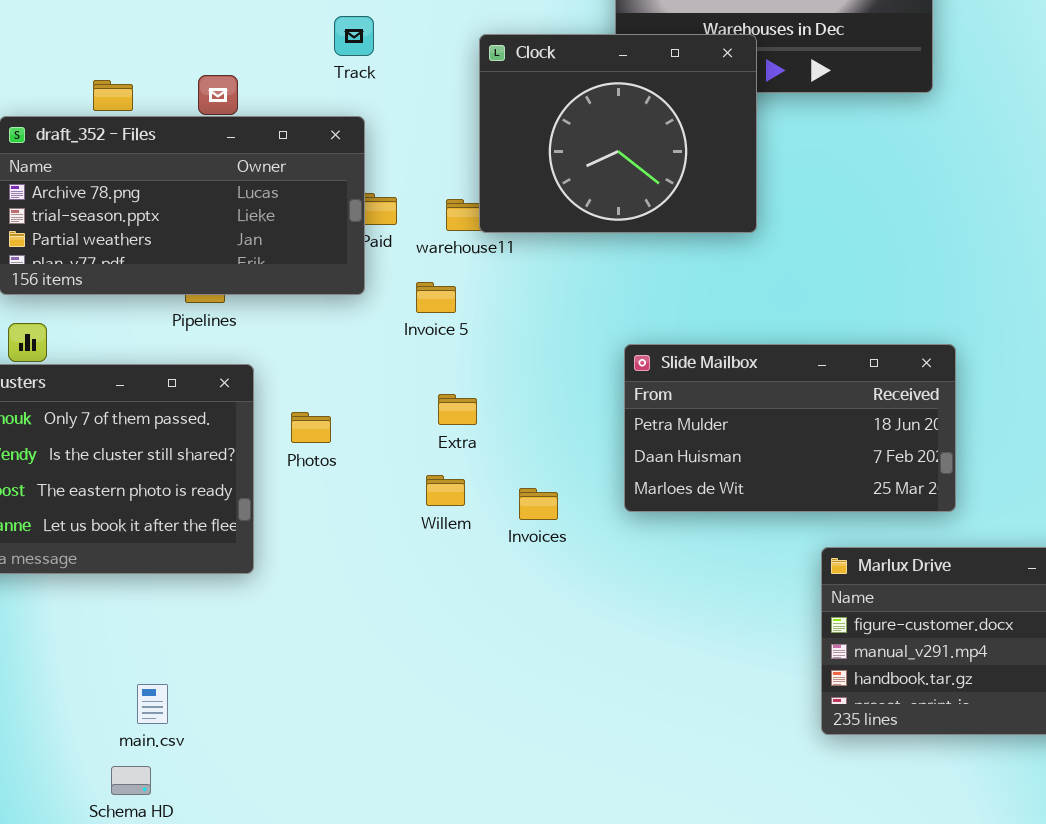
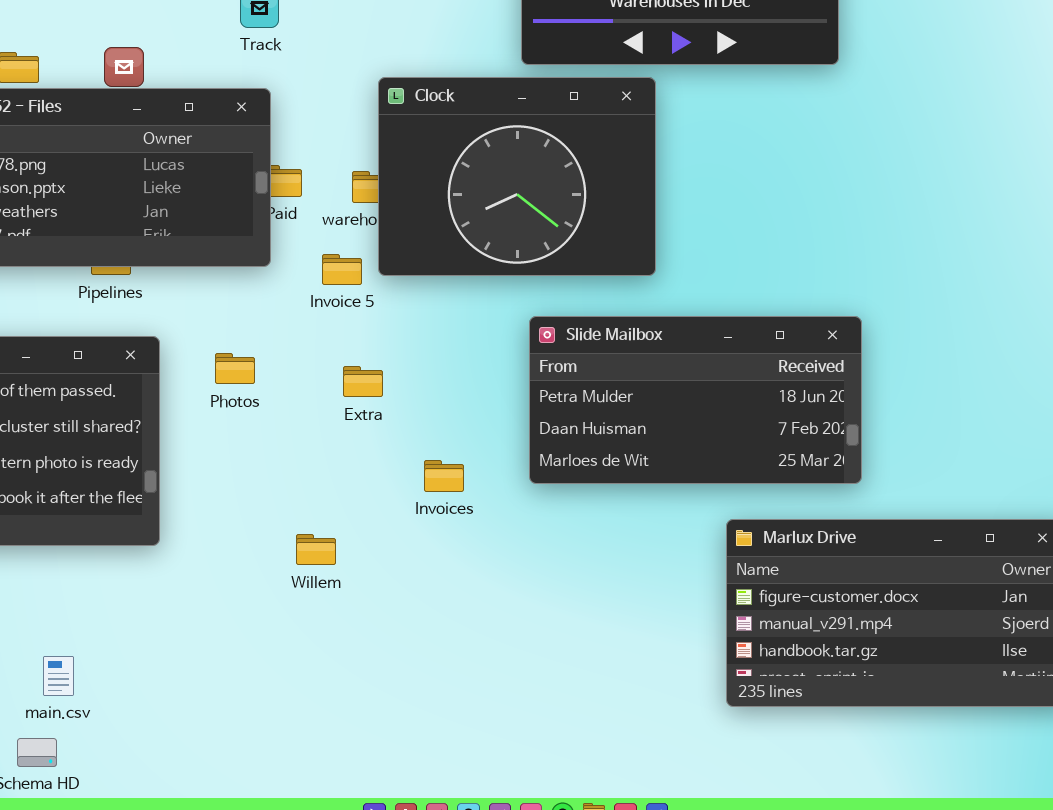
Clock: [479,34,757,233] -> [378,77,656,276], moved
Photos: [291,412,331,443] -> [215,353,255,384], moved
Willem: [426,475,465,506] -> [296,534,336,565], moved

